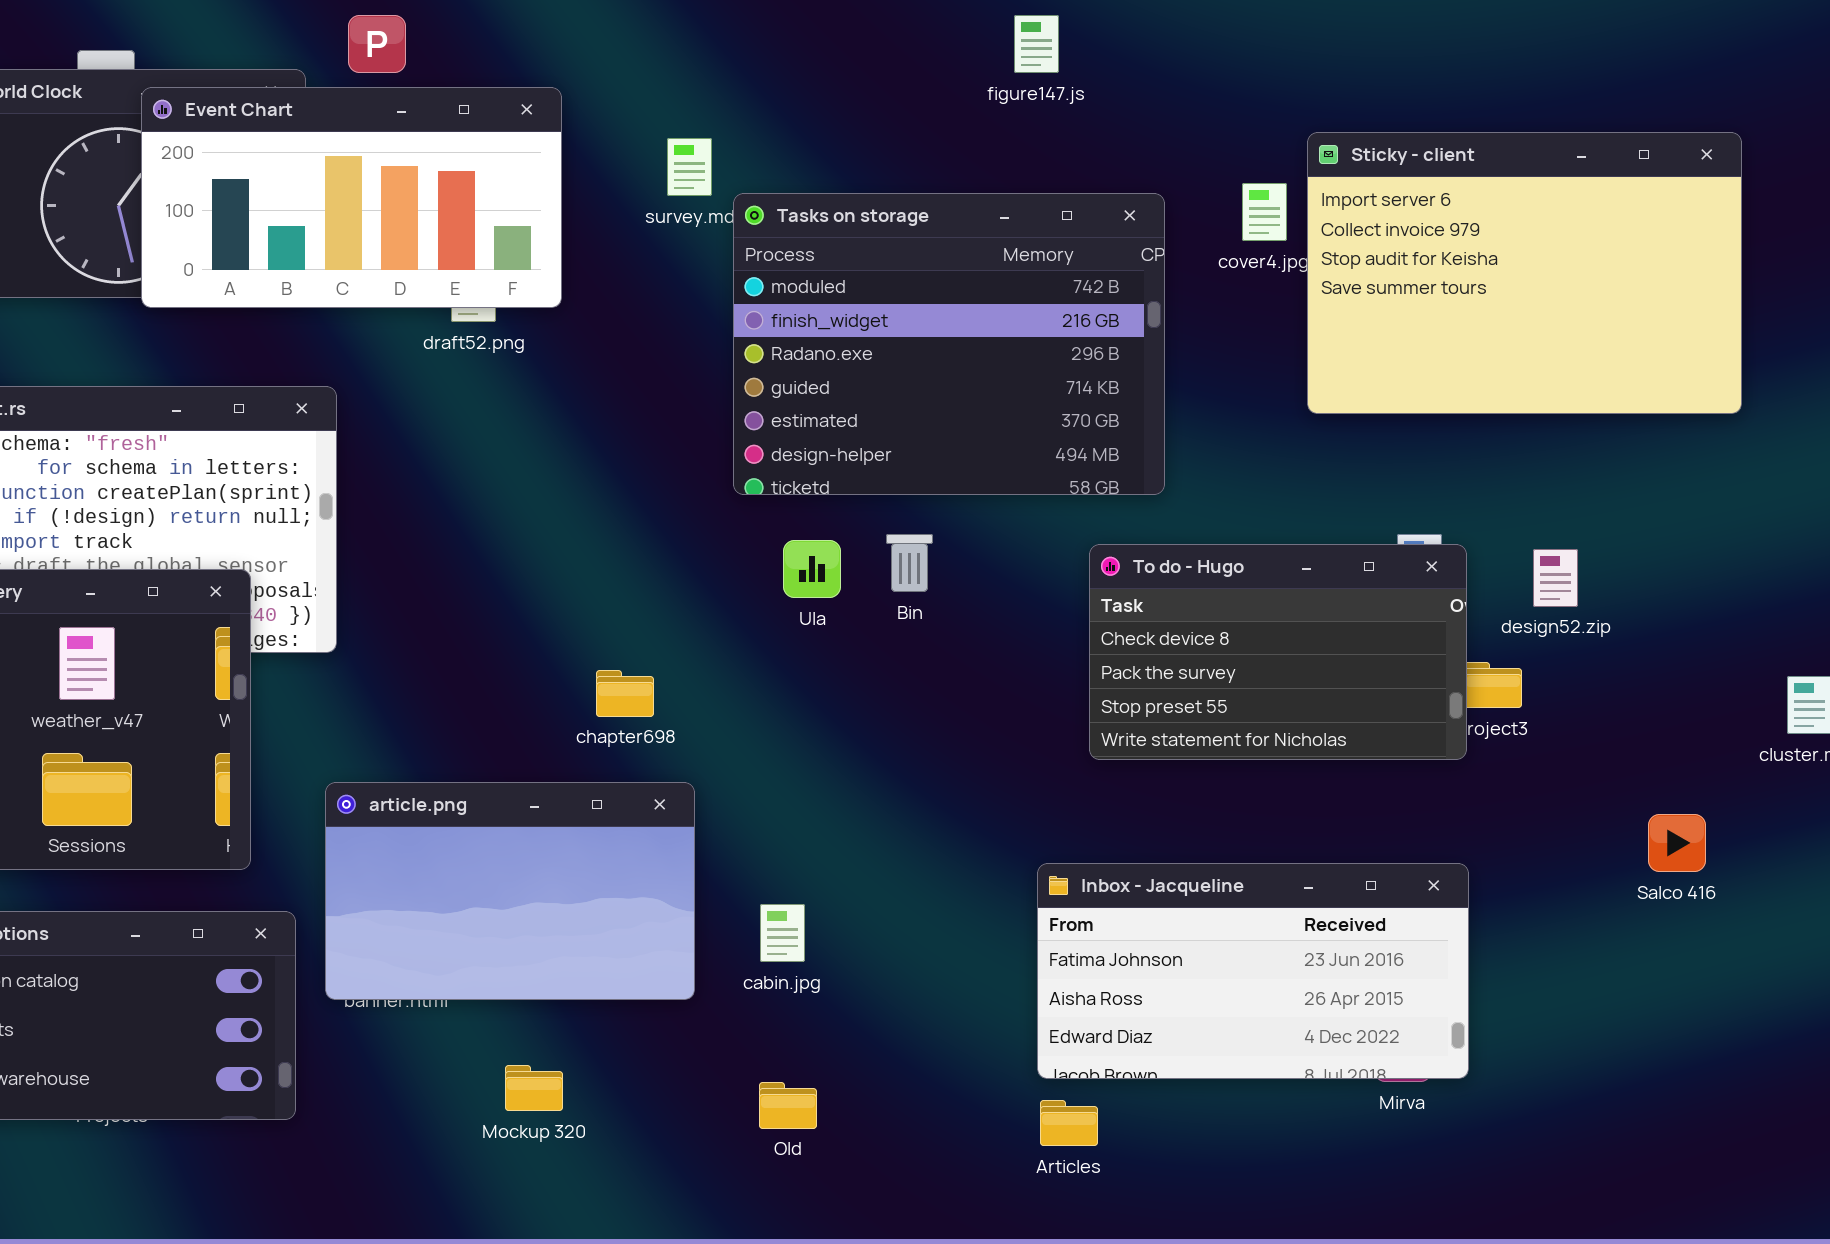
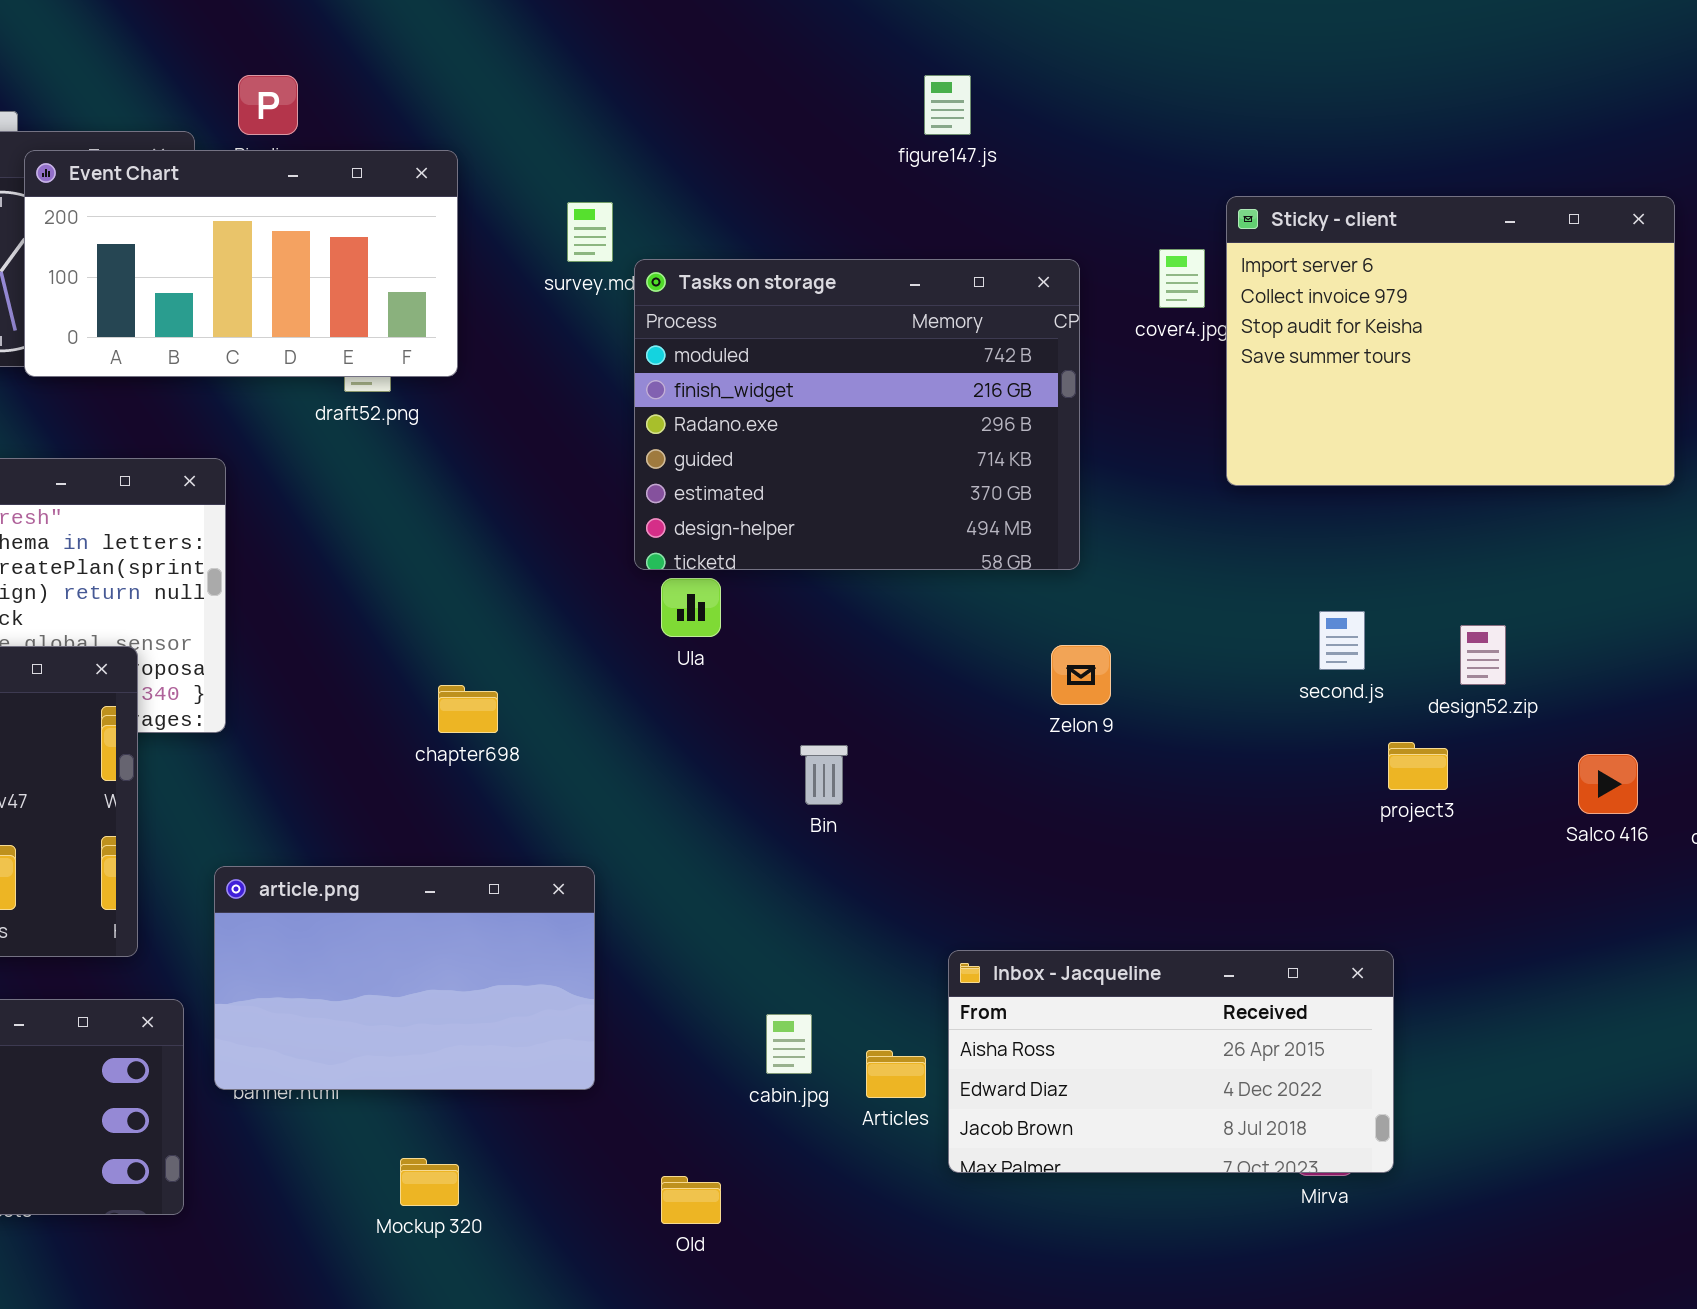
Bin: [886,534,933,592] -> [800,745,848,805], moved
Ula: [783,540,841,598] -> [661,578,721,637], moved
To do - Hugo: [1089,544,1467,760] -> none, closed
chapter698: [596,670,654,717] -> [438,685,498,733], moved
Salco 416: [1648,814,1706,872] -> [1578,754,1638,814], moved
Inbox - Jacqueline: [1037,863,1469,1079] -> [948,950,1394,1173], scrolled down 1 row
cabin.jpg: [760,904,805,962] -> [766,1014,812,1074], moved
Articles: [1040,1100,1098,1146] -> [866,1050,926,1098], moved

